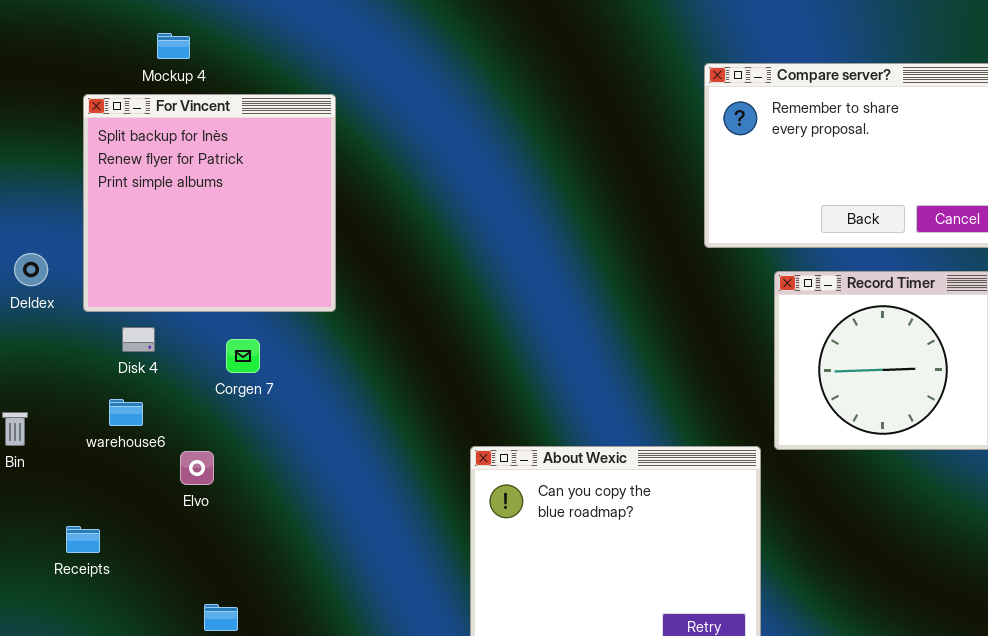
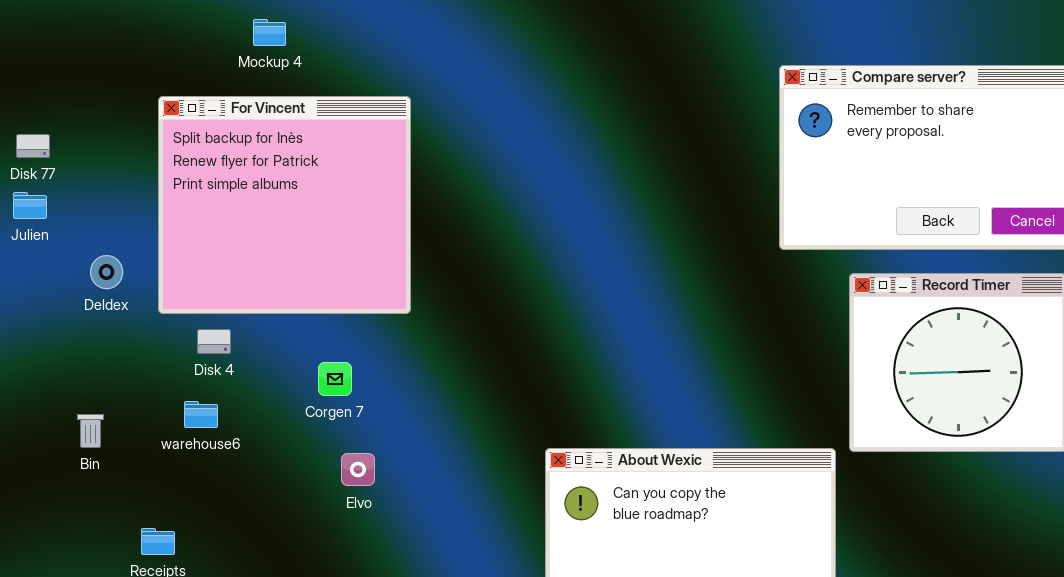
Mockup 4: [157,33,190,59] -> [253,19,286,46], moved
Corgen 7: [226,339,260,373] -> [318,362,352,396], moved
Elvo: [180,451,214,485] -> [341,453,375,486], moved

